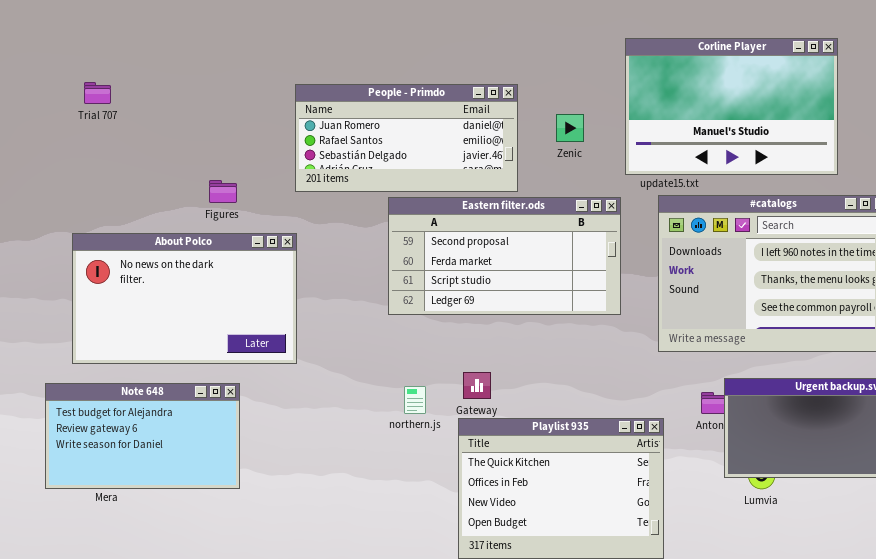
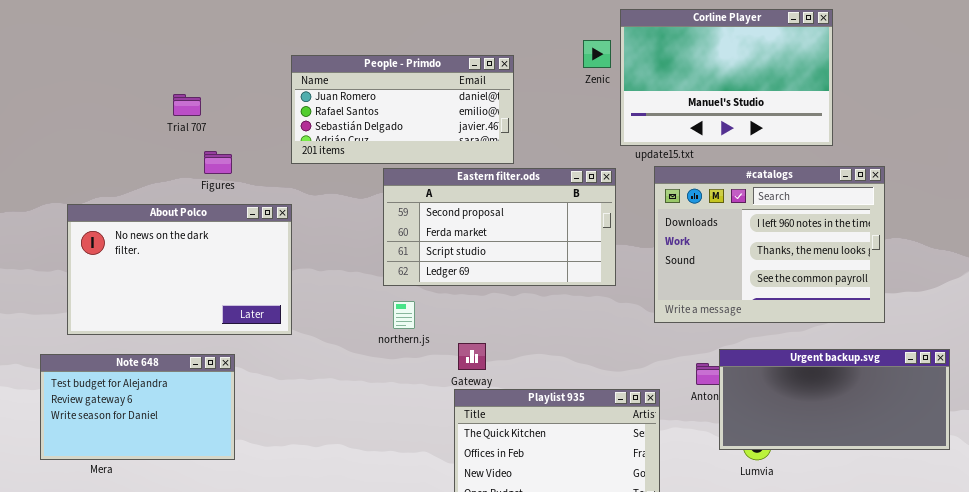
Trial 707: [84,82,111,104] -> [173,94,201,116], moved
Zenic: [556,114,584,142] -> [583,40,611,68], moved
northern.js: [404,386,426,414] -> [393,301,415,329], moved

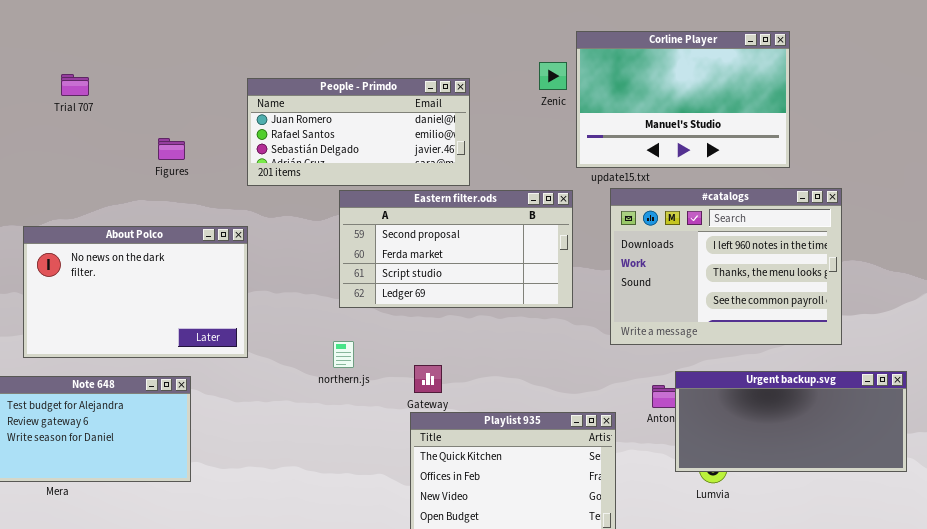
Trial 707: [173,94,201,116] -> [61,74,89,96], moved
Figures: [204,151,232,174] -> [158,138,185,160], moved
northern.js: [393,301,415,329] -> [333,341,354,368], moved

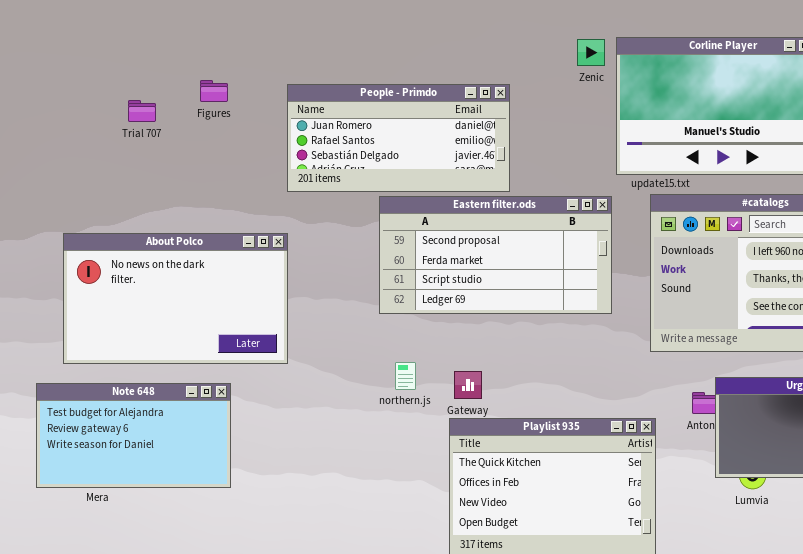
Zenic: [539,62,567,90] -> [577,39,605,66], moved
Trial 707: [61,74,89,96] -> [128,100,156,122], moved
Figures: [158,138,185,160] -> [200,80,228,102], moved
northern.js: [333,341,354,368] -> [395,362,416,390], moved

